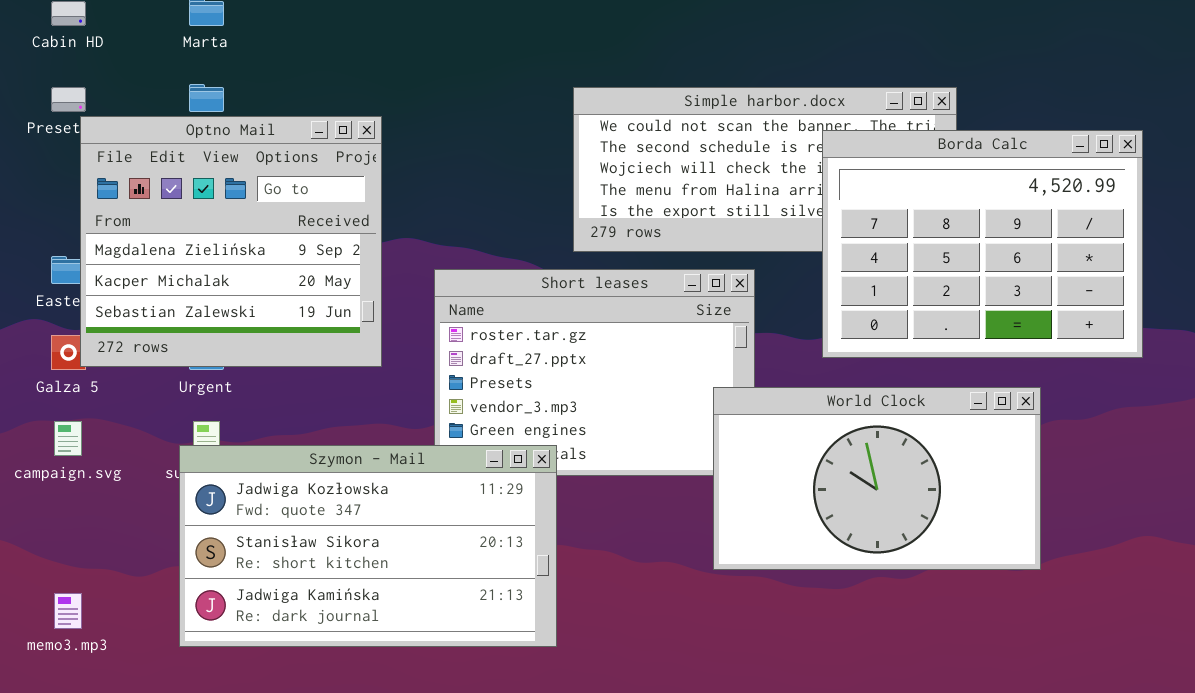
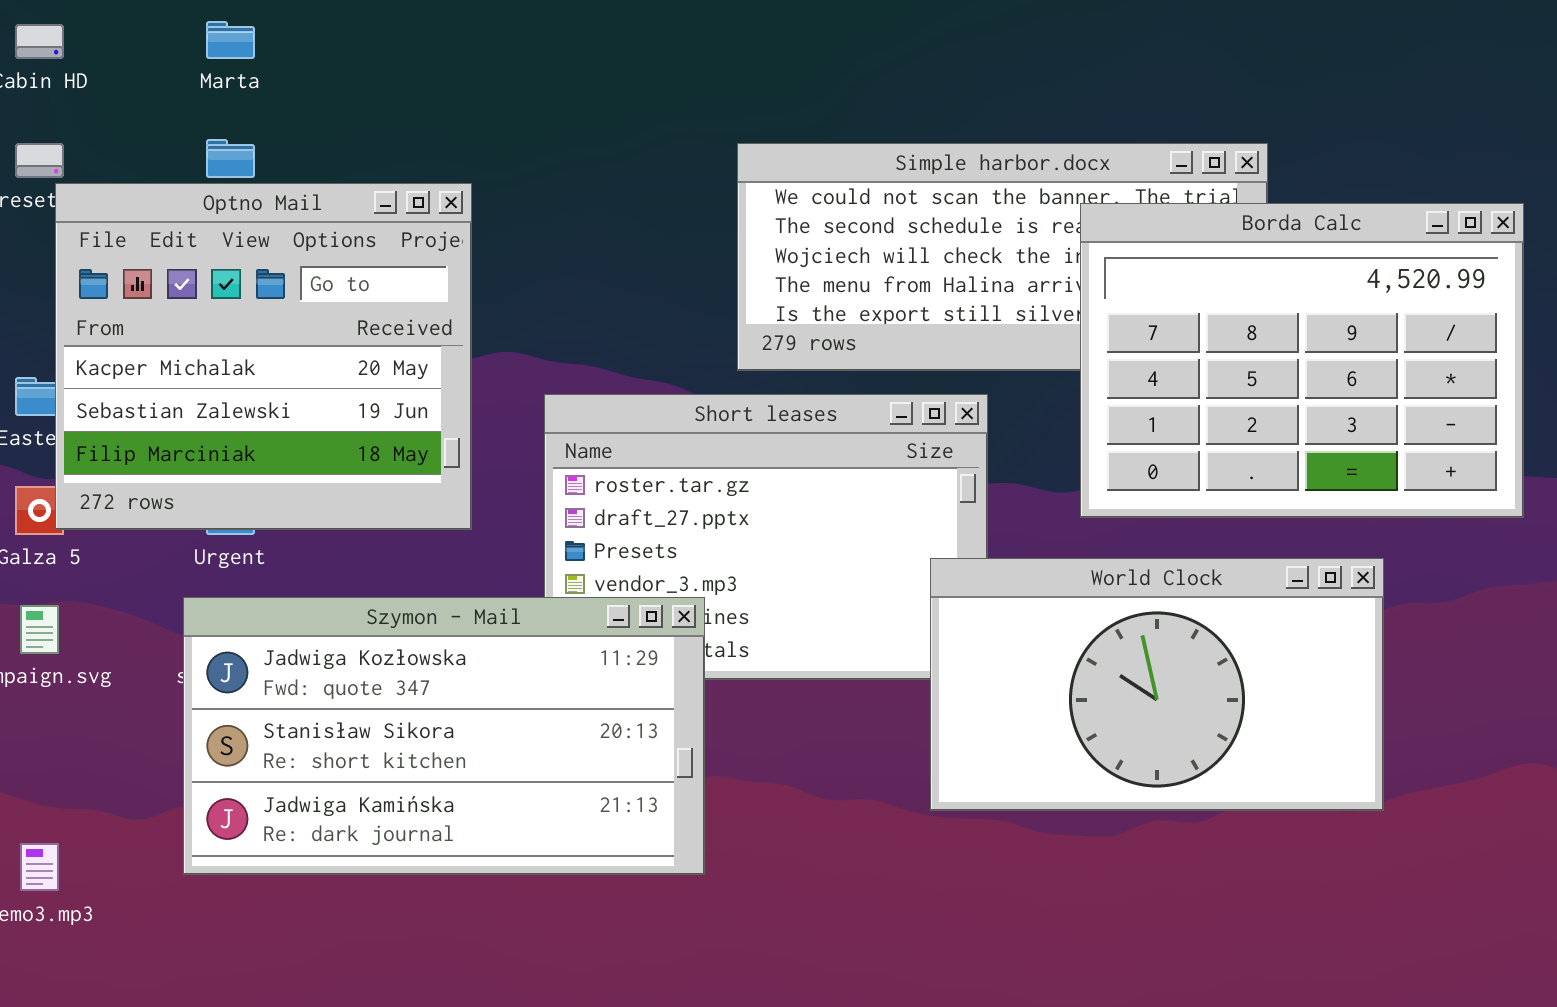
Optno Mail: [80,116,382,367] -> [55,183,472,530], scrolled down 1 row
Szymon - Mail: [179,445,557,647] -> [183,597,705,875], moved

